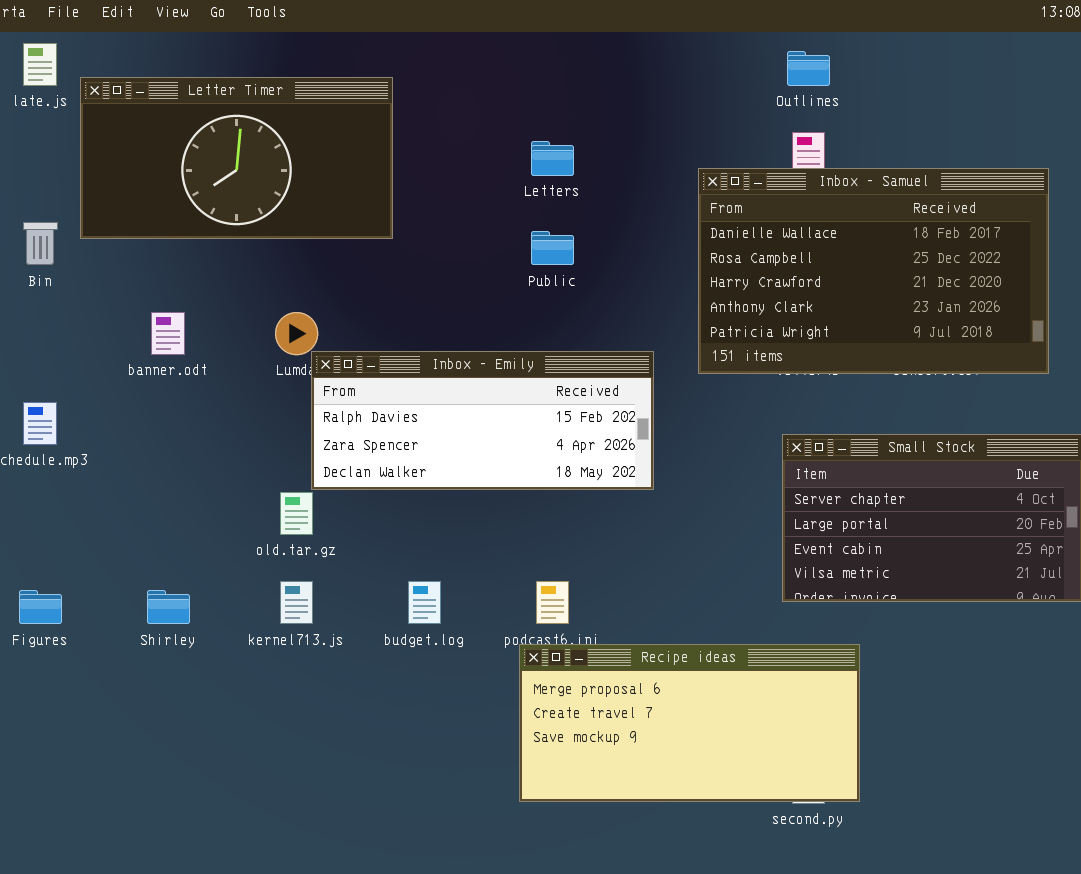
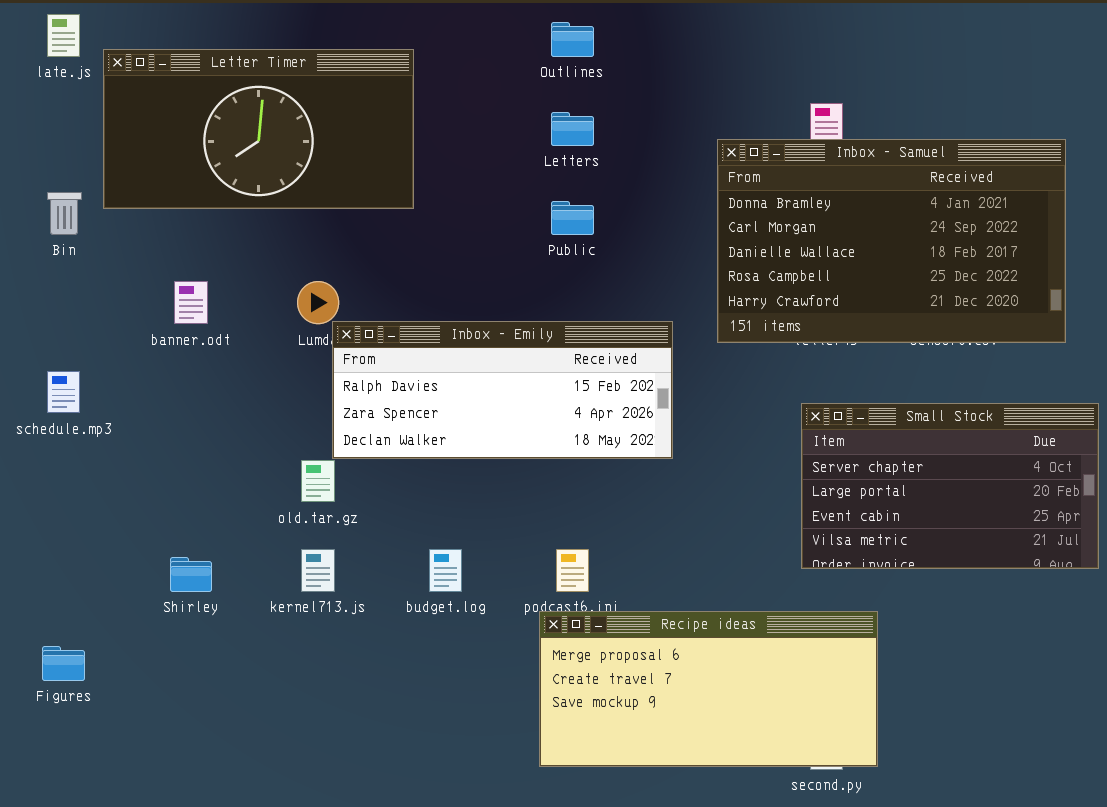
Outlines: [787,51,830,86] -> [551,22,594,57], moved
Inbox - Samuel: [698,168,1049,374] -> [717,139,1066,343], scrolled up 2 rows
Figures: [19,590,62,624] -> [42,646,85,681], moved

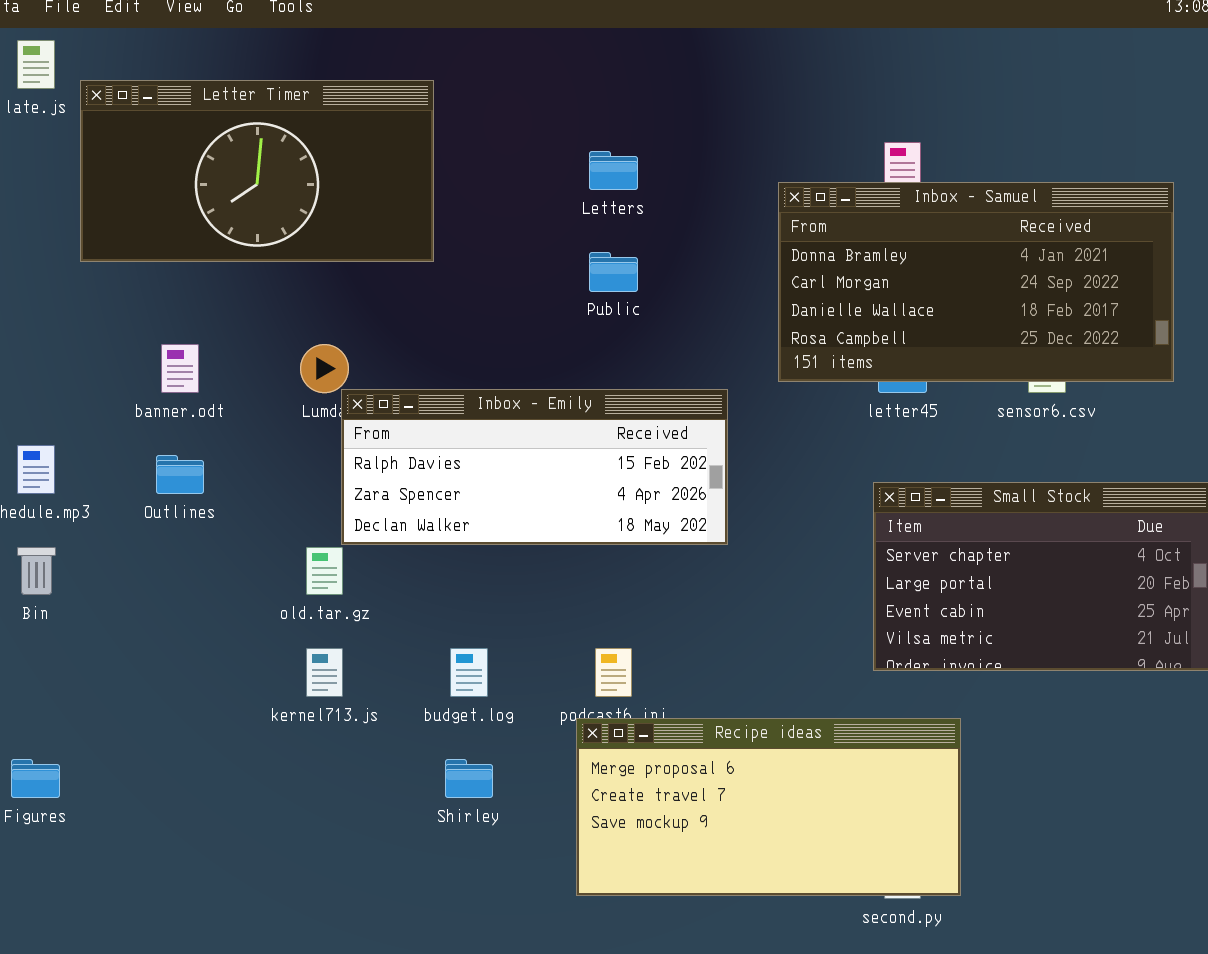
Outlines: [551,22,594,57] -> [156,455,204,494], moved
Inbox - Samuel: [717,139,1066,343] -> [778,182,1174,382], resized
Bin: [47,192,82,235] -> [17,547,56,595], moved
Shirley: [170,557,212,592] -> [445,759,493,798], moved

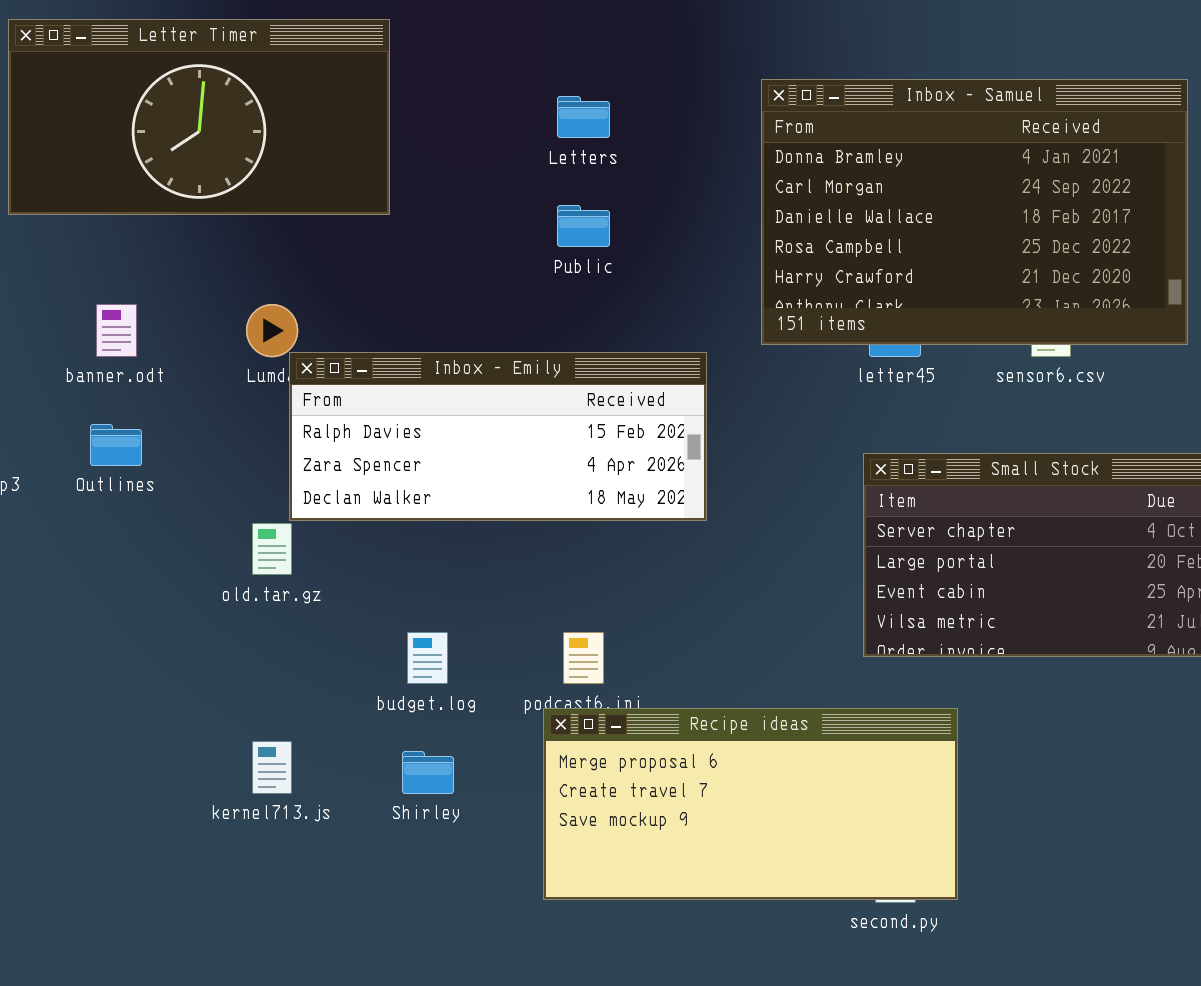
Inbox - Samuel: [778,182,1174,382] -> [761,79,1188,345], resized
kernel713.js: [306,648,343,697] -> [252,741,292,794], moved

